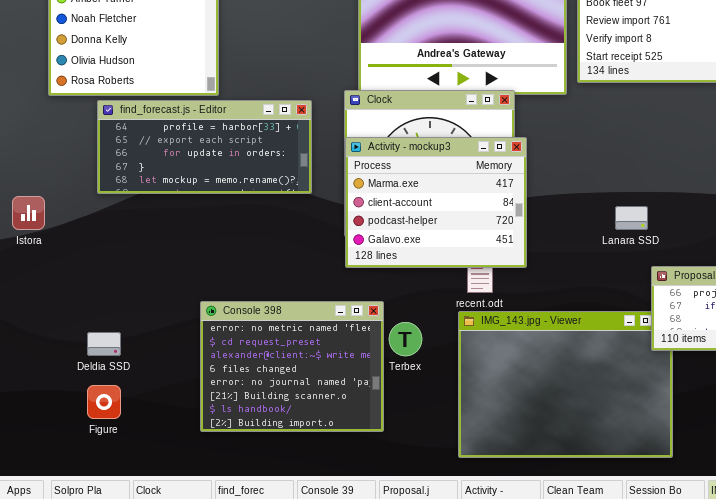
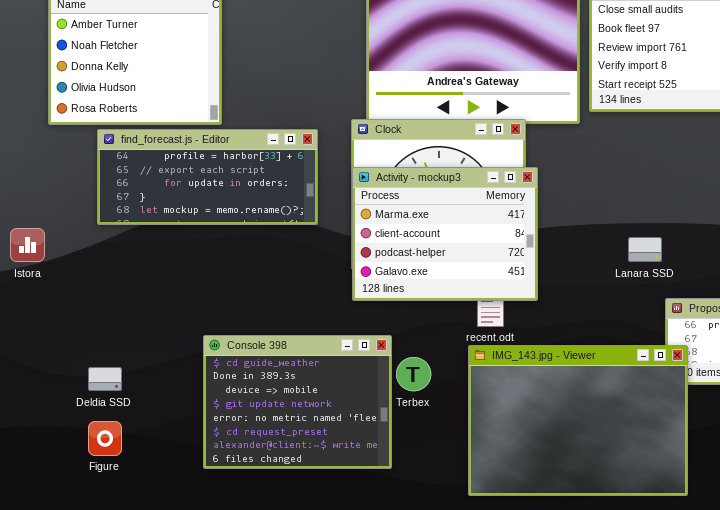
Console 398: [200,301,384,432] -> [203,335,392,469], scrolled up 4 rows
IMG_143.jpg - Viewer: [458,311,673,458] -> [468,345,688,496], raised

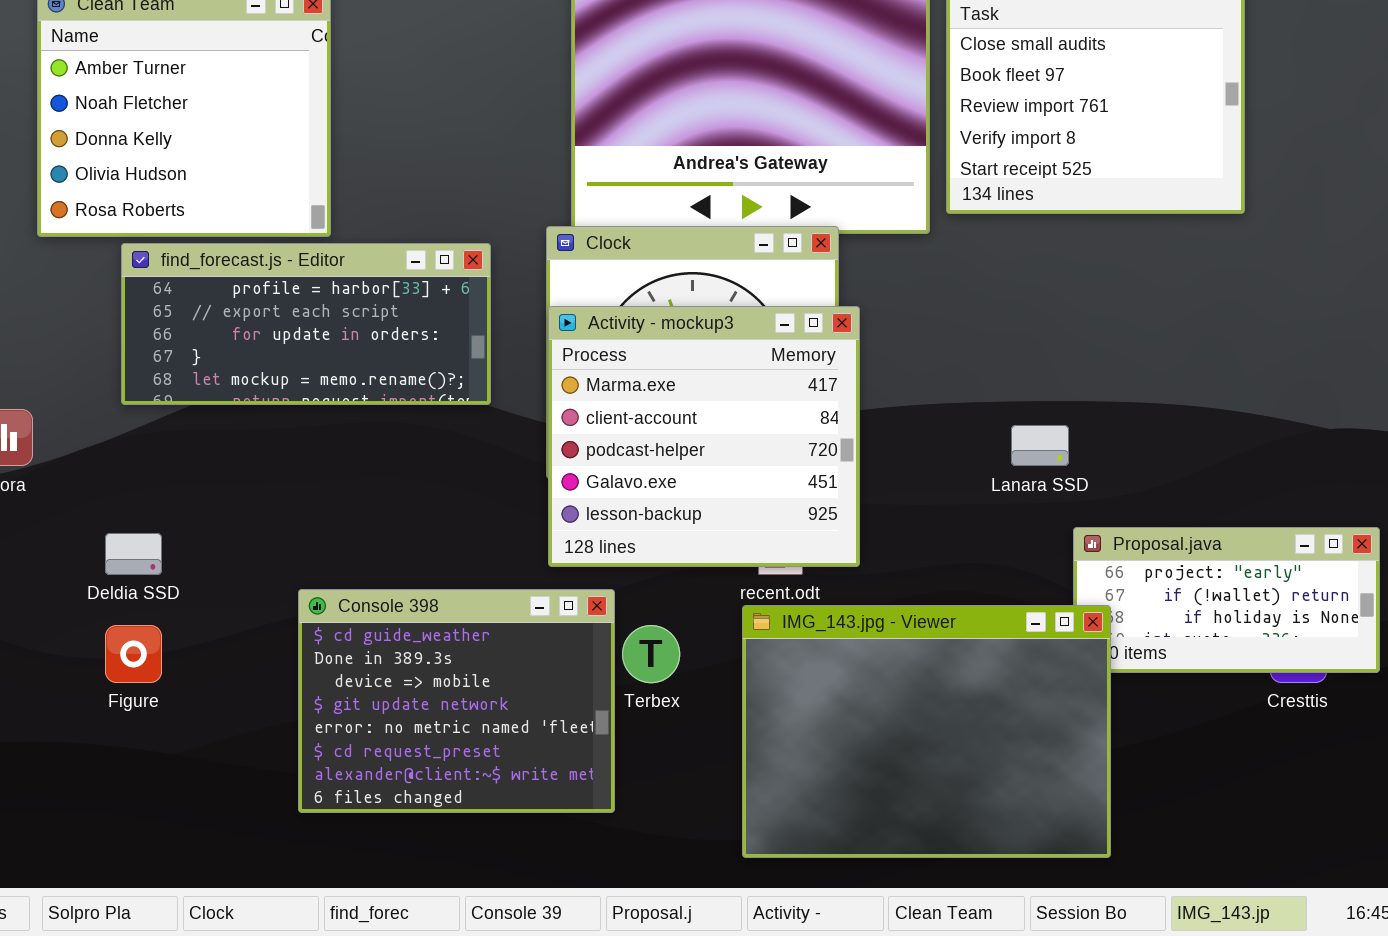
Activity - mockup3: [352,167,538,301] -> [548,306,860,567], resized
Deldia SSD: [88,367,122,391] -> [105,533,162,575], moved
Figure: [88,421,122,456] -> [105,625,162,683], moved

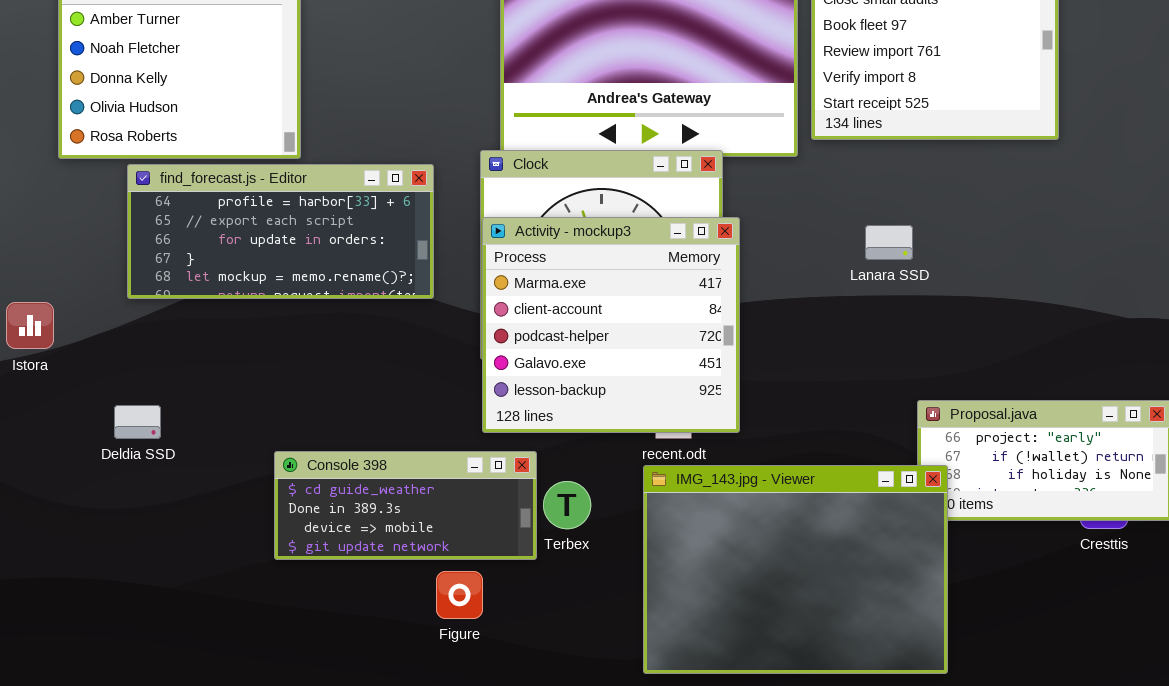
Lanara SSD: [1011,425,1069,466] -> [865,225,913,260], moved
Console 398: [298,589,615,813] -> [274,451,537,560], resized
Figure: [105,625,162,683] -> [436,571,483,619], moved

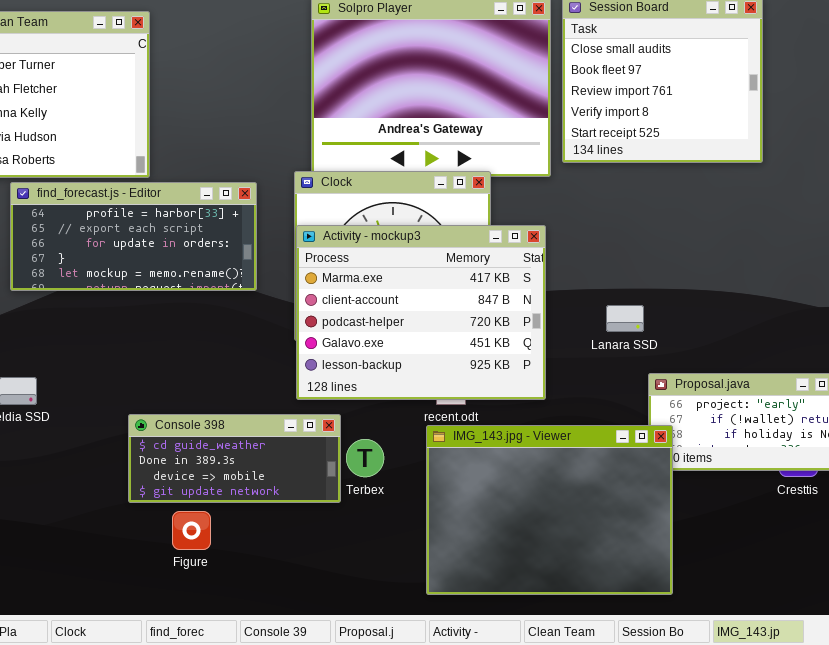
Activity - mockup3: [482,217,740,433] -> [296,225,546,400], resized
Lanara SSD: [865,225,913,260] -> [606,305,644,332], moved
Figure: [436,571,483,619] -> [172,511,211,550], moved

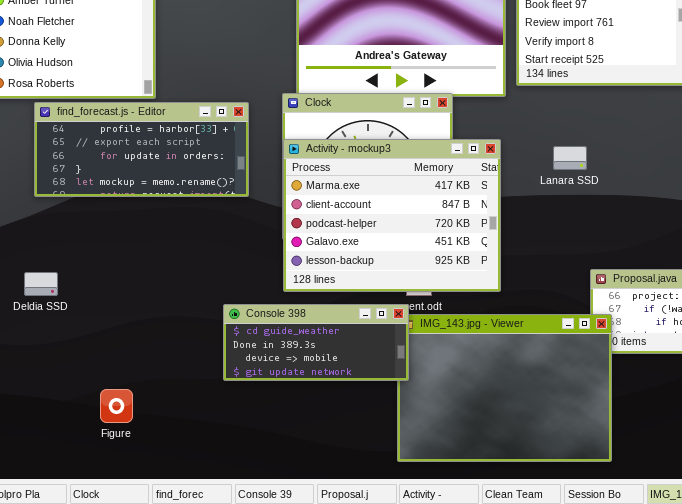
Lanara SSD: [606,305,644,332] -> [553,146,587,170], moved
Console 398: [128,414,341,503] -> [223,304,409,381], moved
Figure: [172,511,211,550] -> [100,389,133,423], moved

